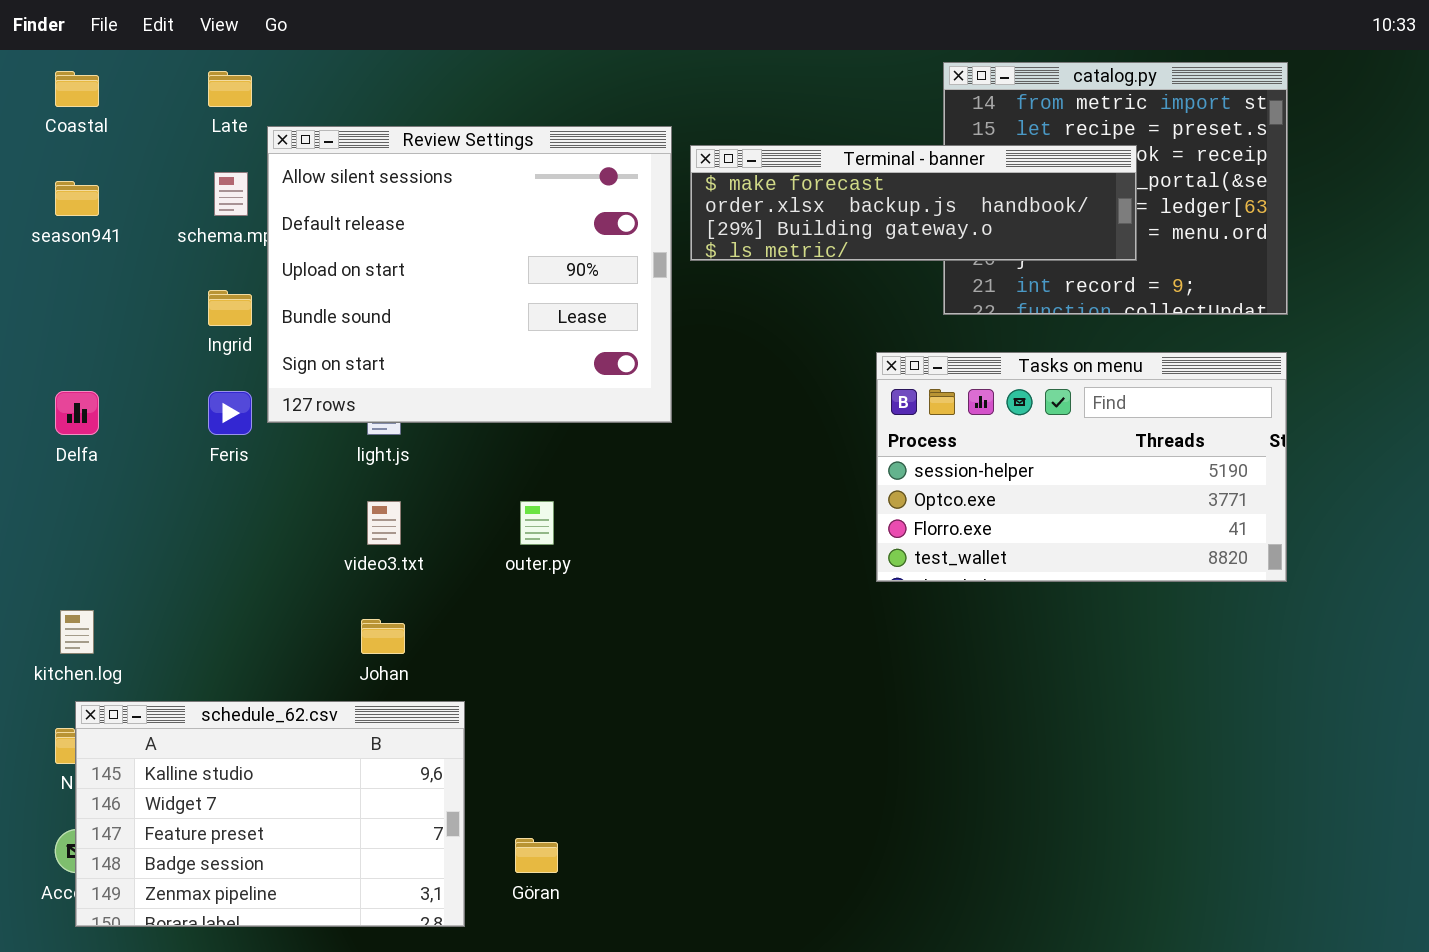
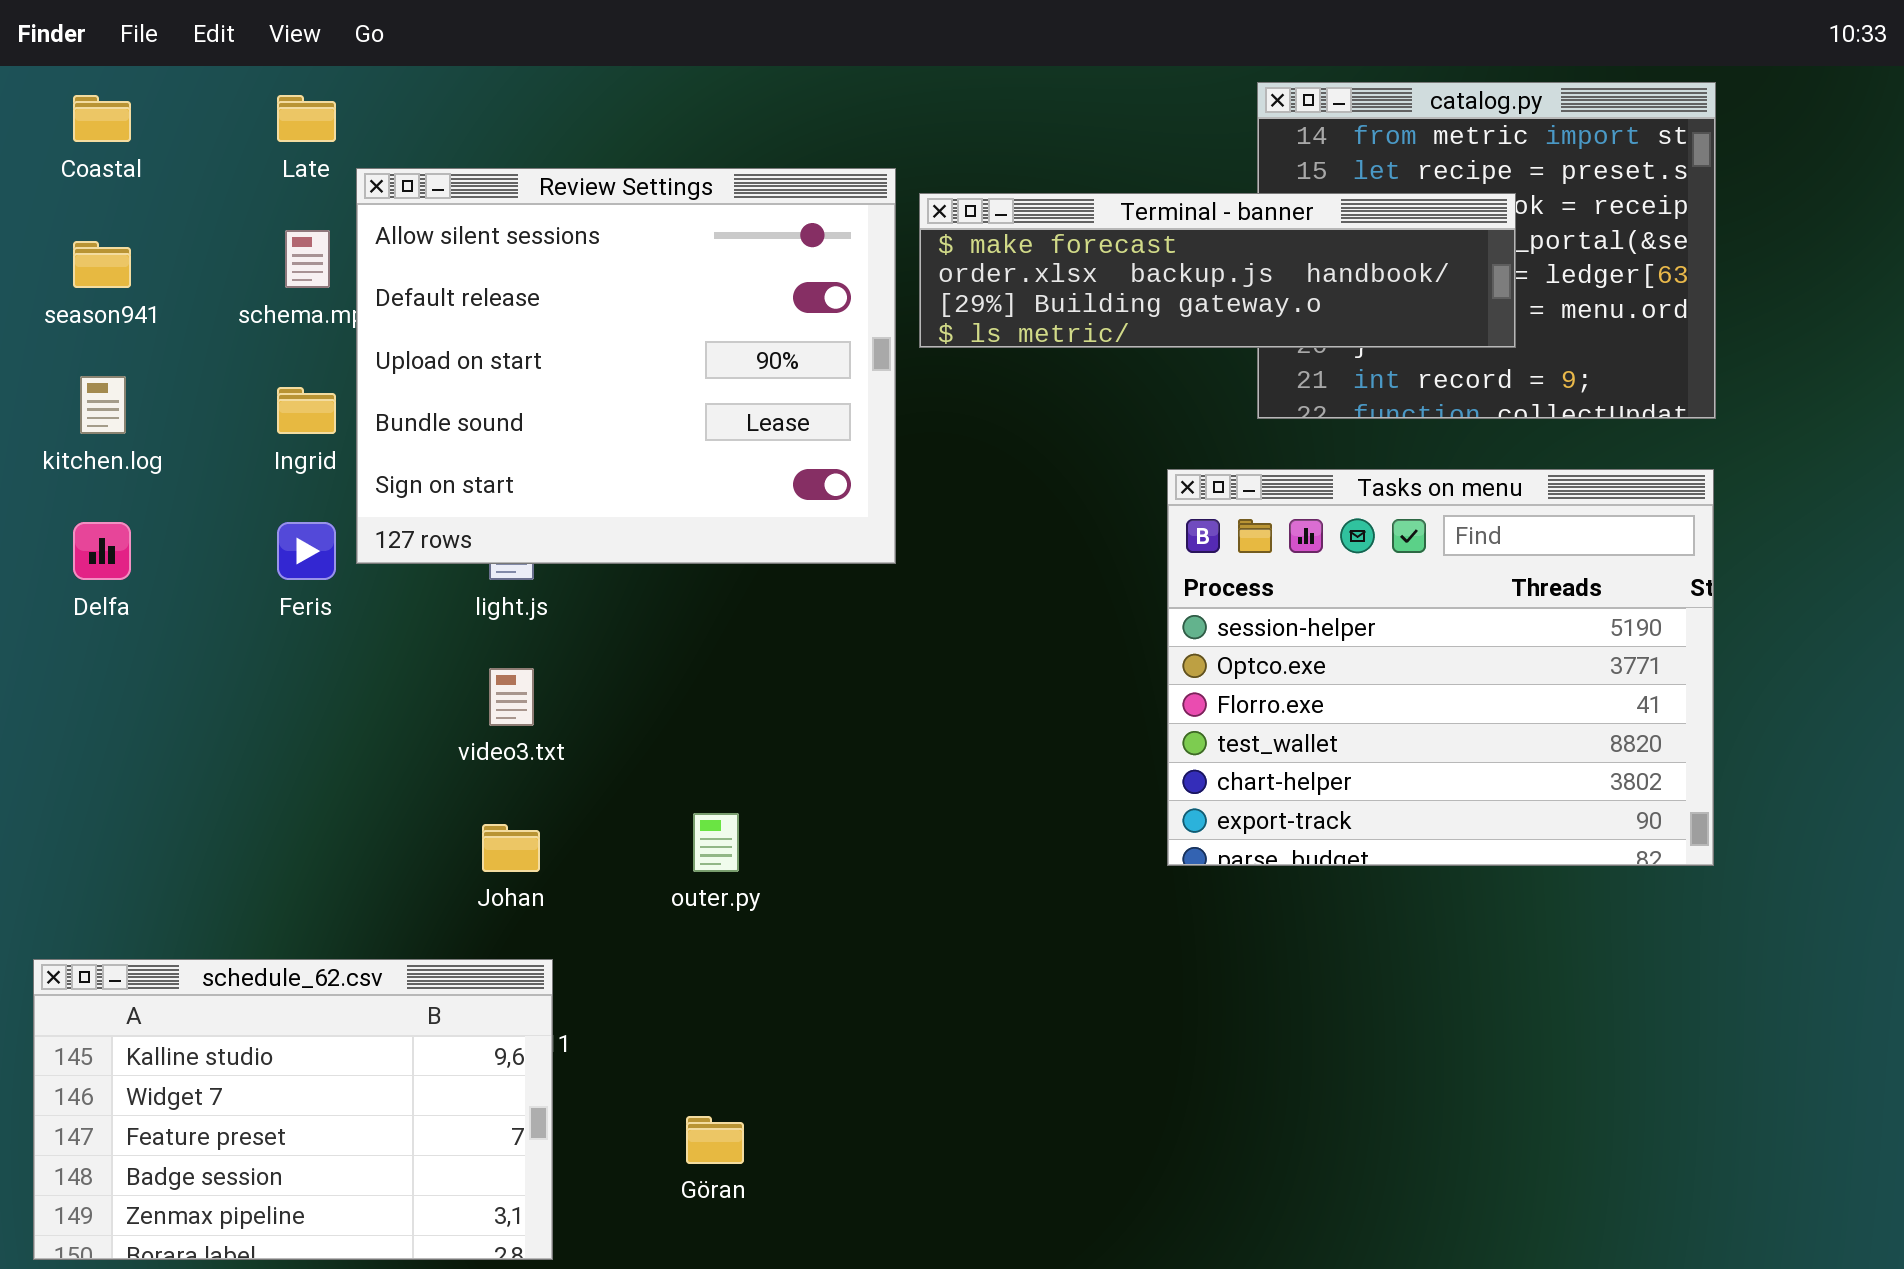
Tasks on menu: [876,352,1287,582] -> [1167,469,1714,866], resized
outer.py: [520,501,554,545] -> [693,813,739,872], moved
kitchen.log: [60,610,94,654] -> [80,376,126,434], moved
schedule_62.csv: [75,701,465,927] -> [33,959,553,1260], moved

